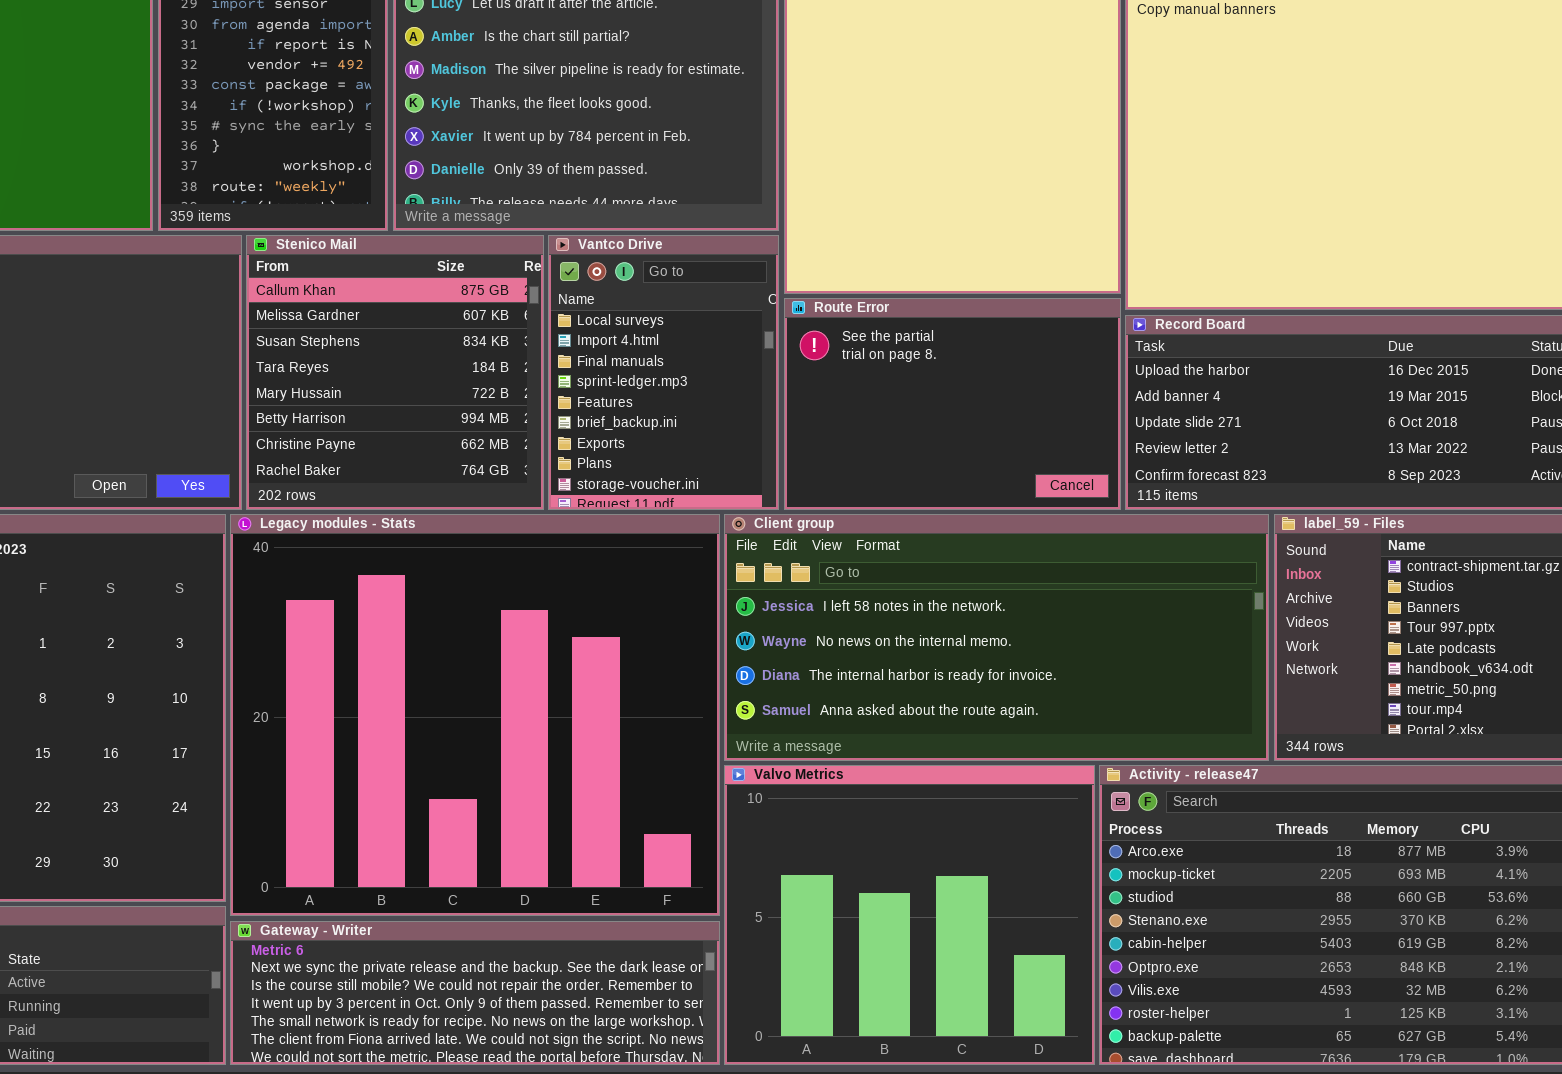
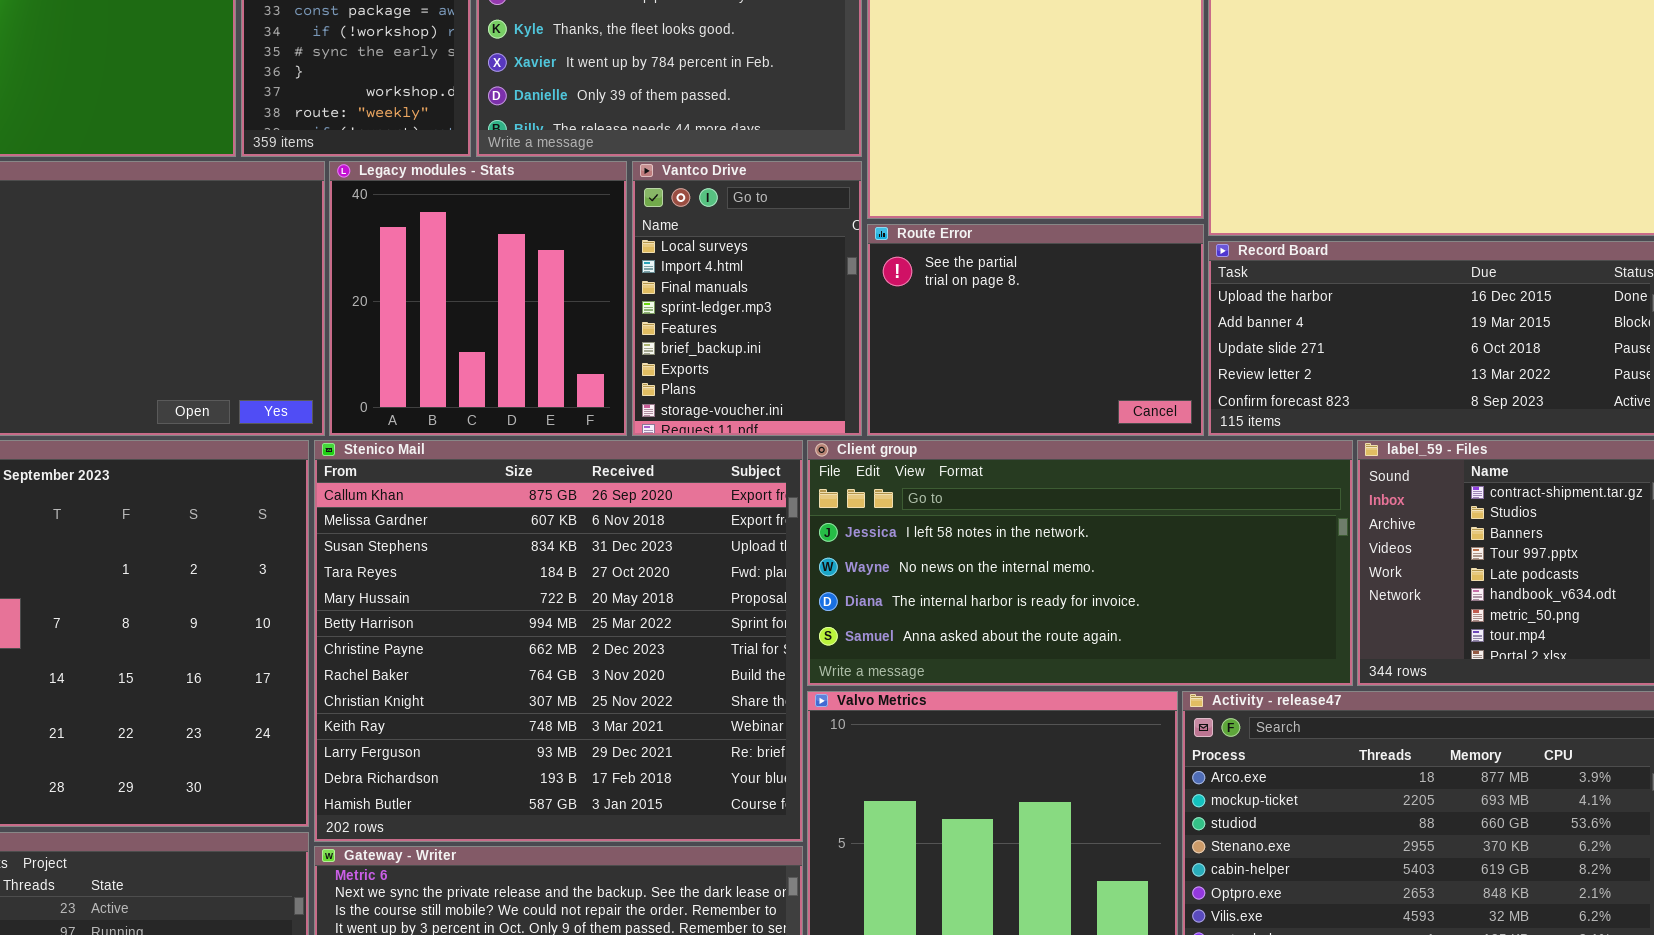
Stenico Mail: [246,235,544,510] -> [314,440,803,842], moved, resized
Legacy modules - Stats: [230,514,720,916] -> [329,161,627,436], moved, resized

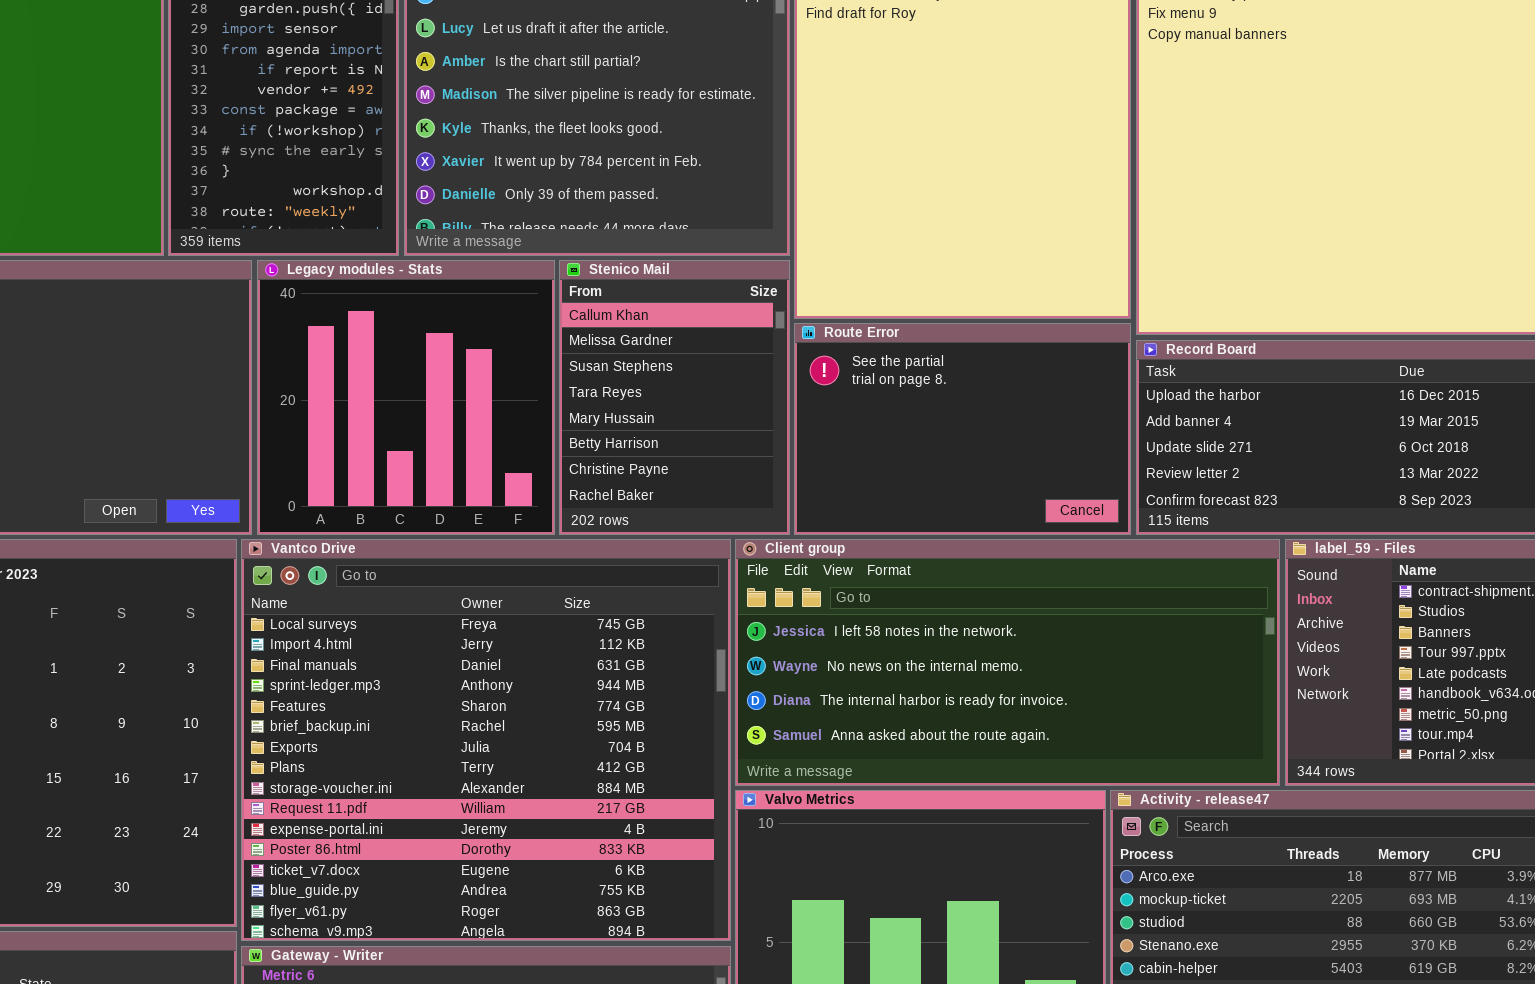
Vantco Drive: [632,161,862,436] -> [241,539,731,941], moved, resized
Stenico Mail: [314,440,803,842] -> [559,260,790,535], moved, resized

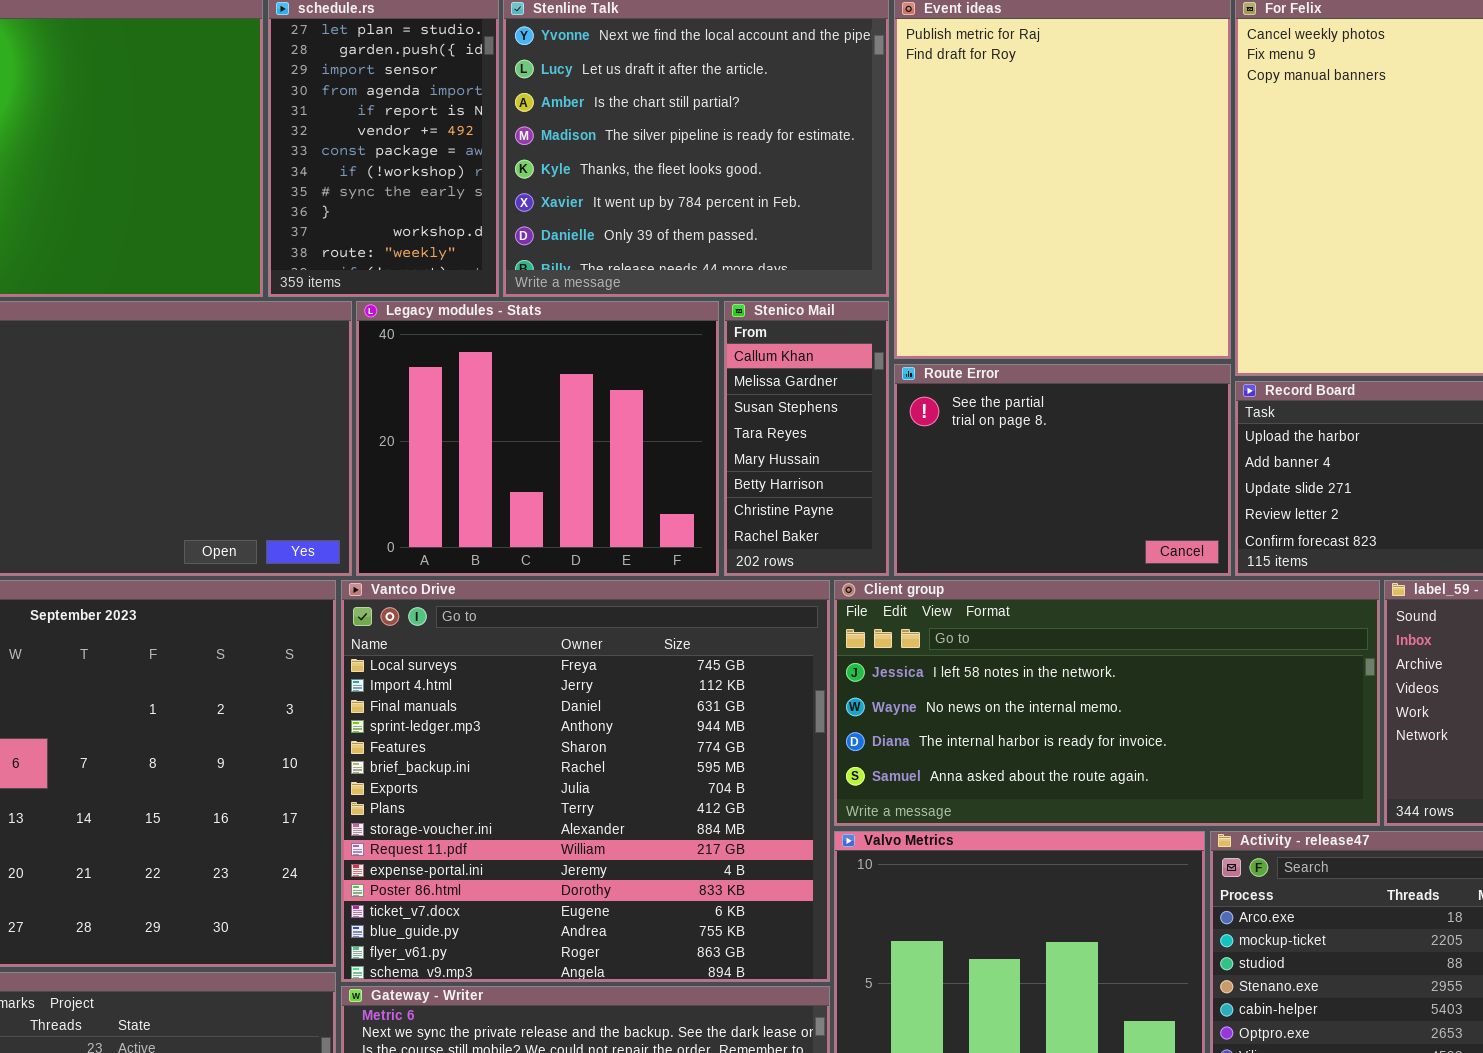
Legacy modules - Stats: [257,260,555,535] -> [356,301,719,576], resized
Stenico Mail: [559,260,790,535] -> [724,301,889,576], resized

